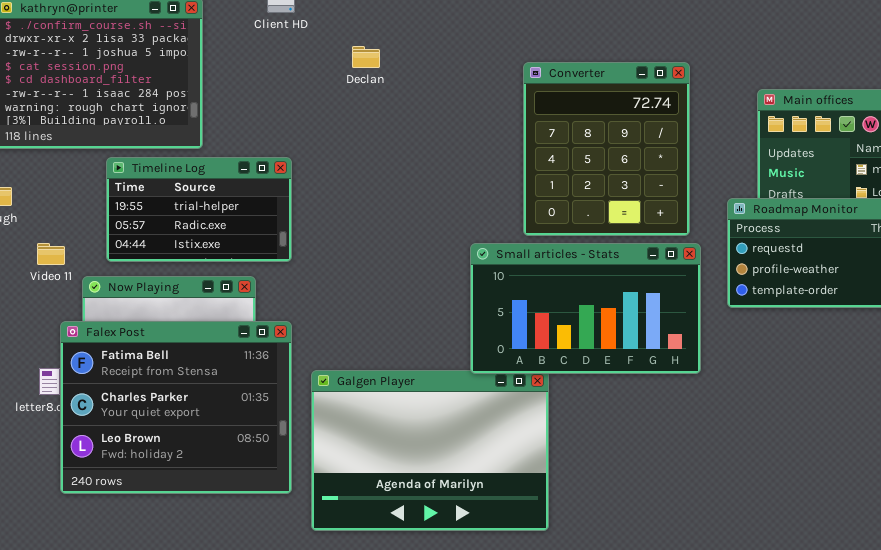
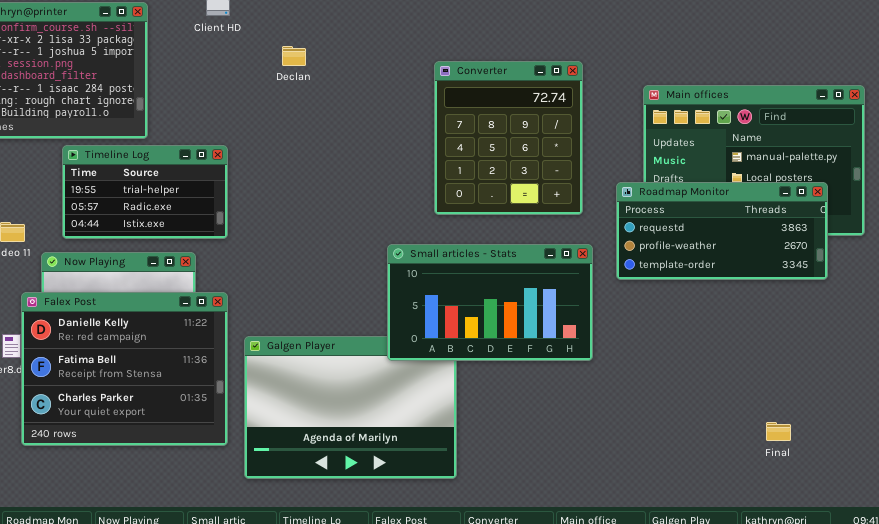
Small articles - Stats: [470,243,701,374] -> [387,244,593,361], moved
Falex Post: [60,321,292,494] -> [21,292,228,446], scrolled up 1 row

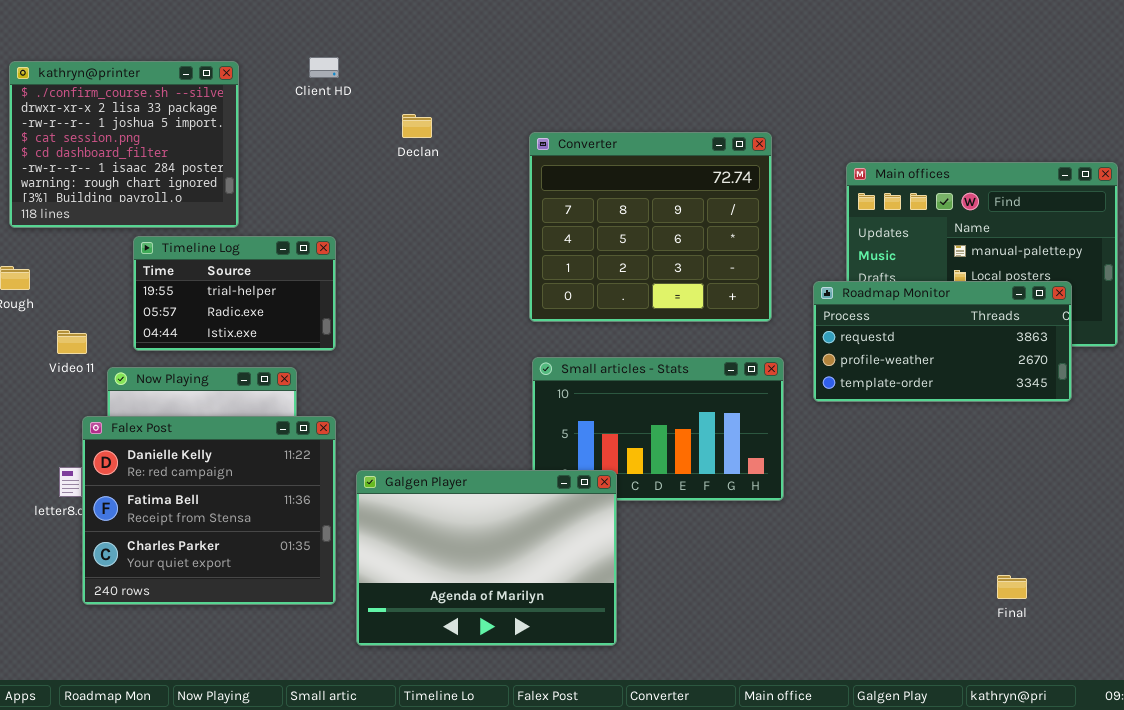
Converter: [434,61,583,215] -> [529,132,772,322], resized
Galgen Player: [244,336,457,479] -> [356,470,617,646], raised

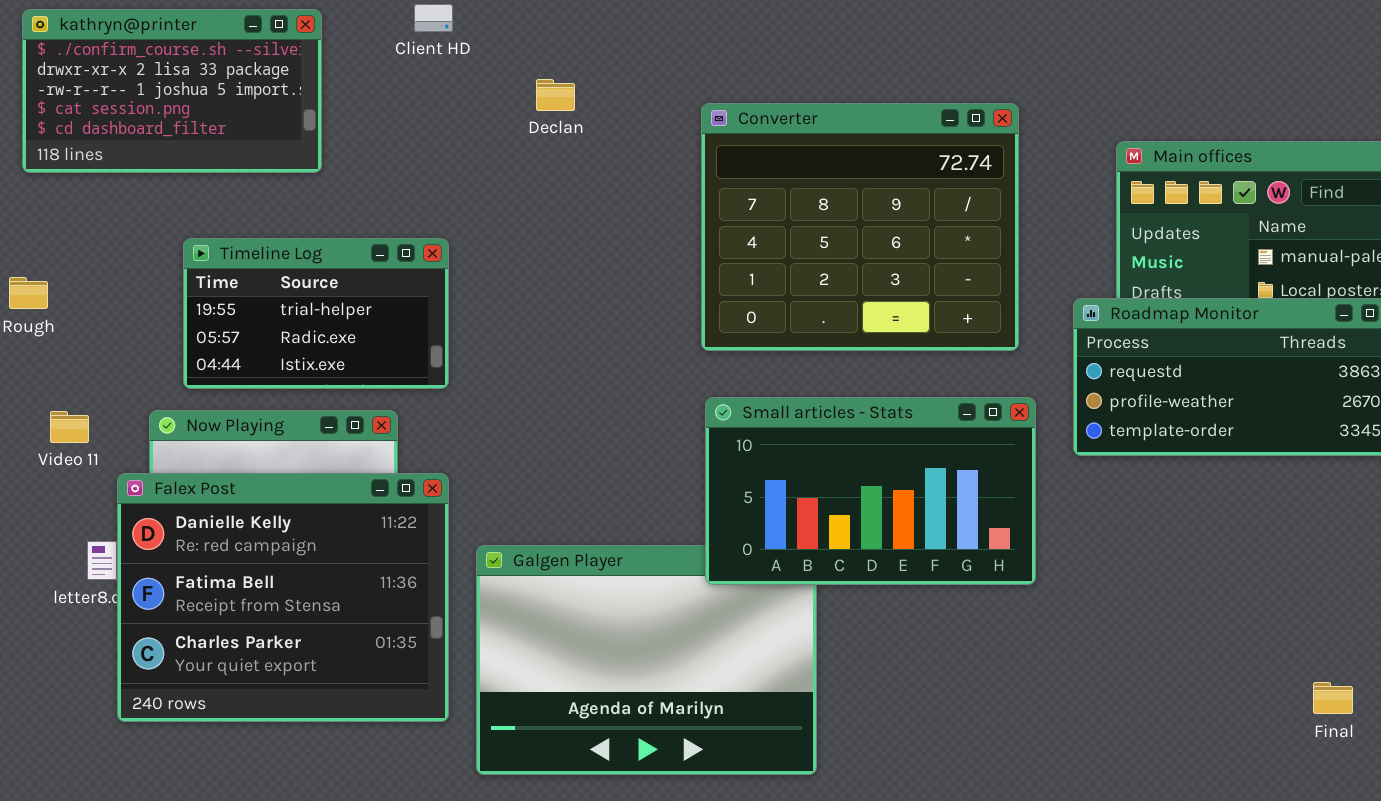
kathryn@printer: [9,61,239,228] -> [22,9,322,173], resized
Video 11: [57,330,87,354] -> [50,411,89,443], moved
Small articles - Stats: [532,357,784,501] -> [705,397,1036,585], raised

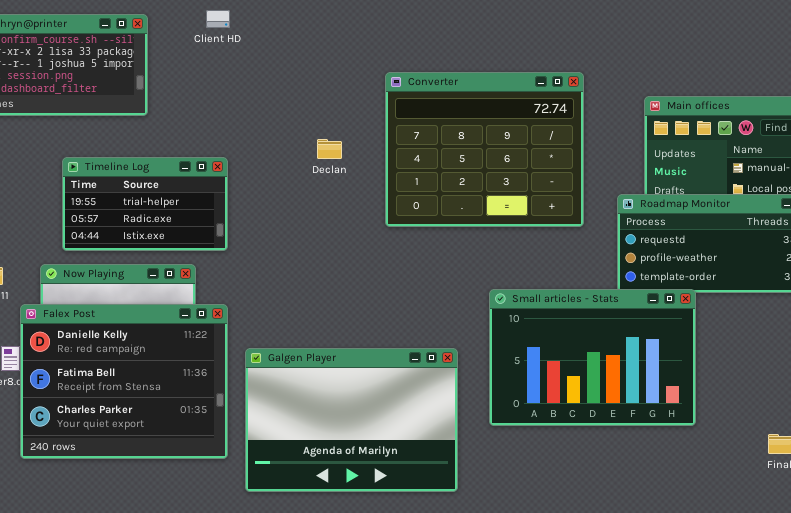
Declan: [536,79,575,111] -> [317,139,342,159], moved
Small articles - Stats: [705,397,1036,585] -> [489,289,696,426], moved, resized

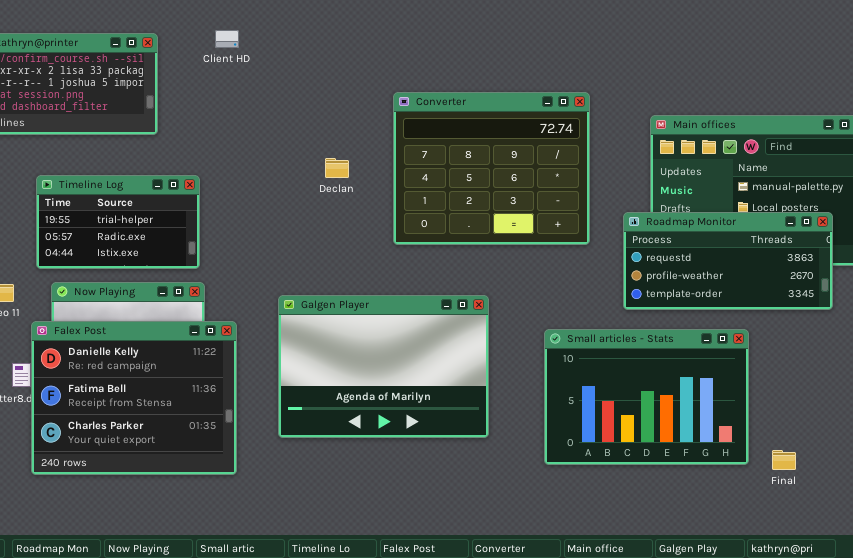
Timeline Log: [62,157,228,251] -> [36,175,200,269], moved
Small articles - Stats: [489,289,696,426] -> [544,329,749,465], moved
Galgen Player: [245,348,458,492] -> [278,295,489,438], moved

